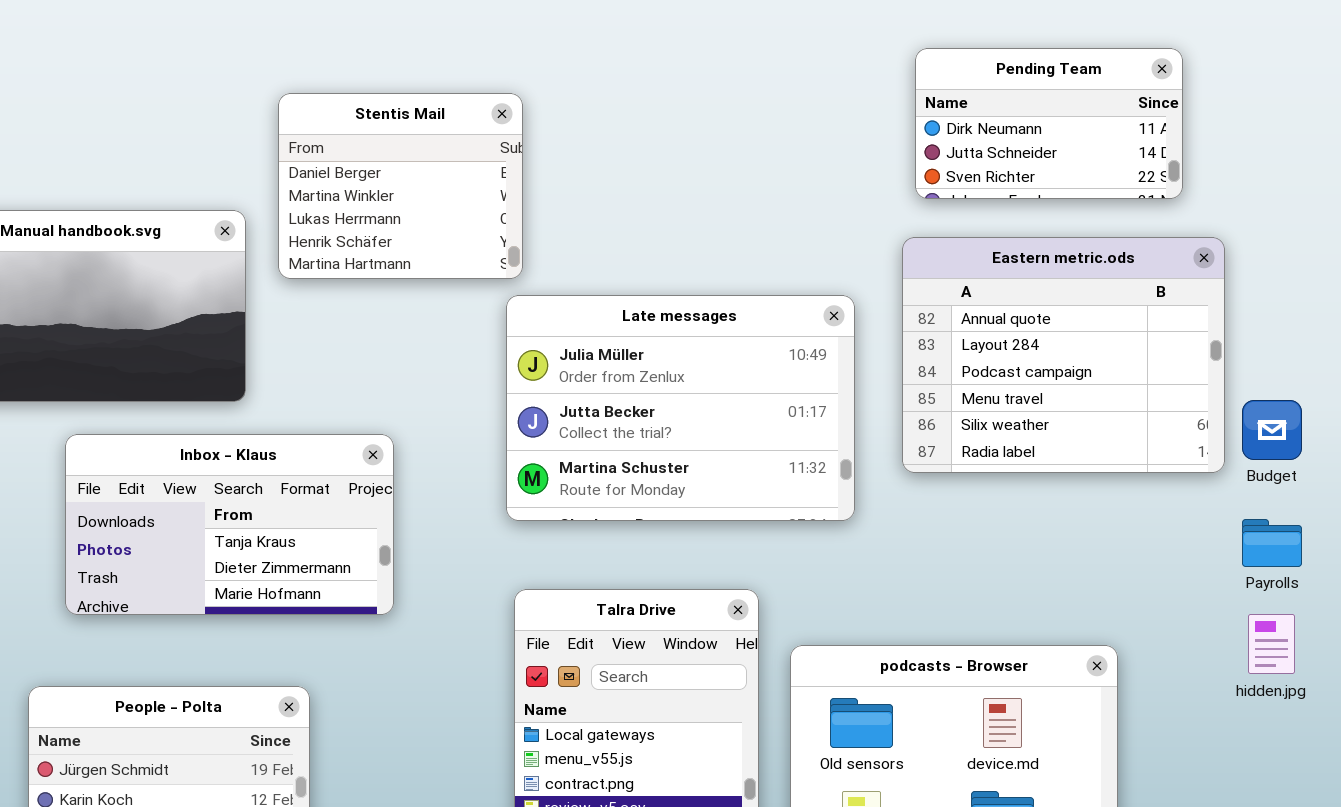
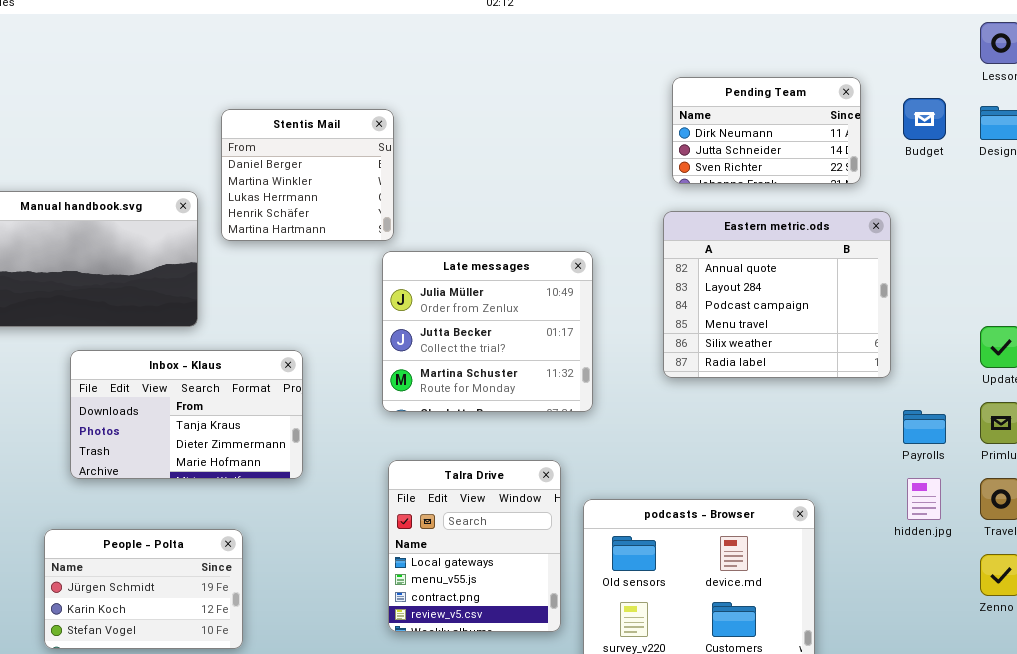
Late messages: [506,295,855,521] -> [382,251,593,412], resized
Budget: [1242,400,1302,460] -> [903,98,946,140], moved

